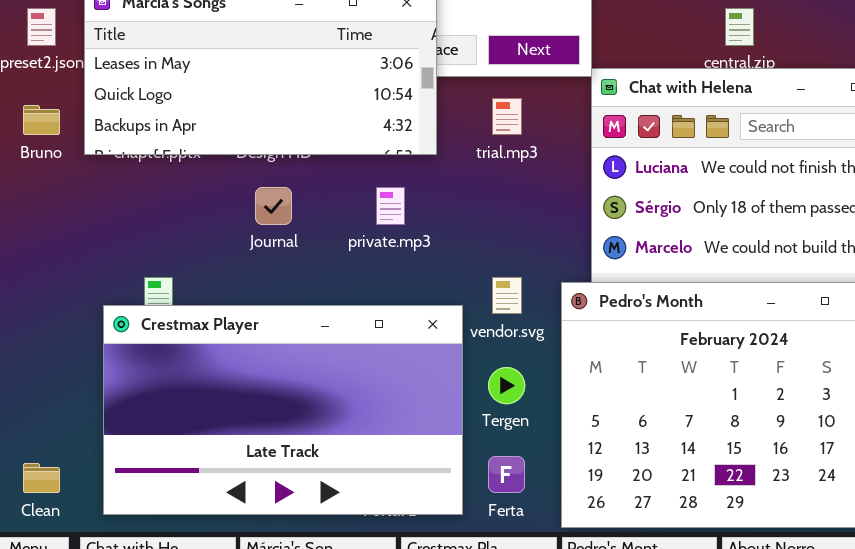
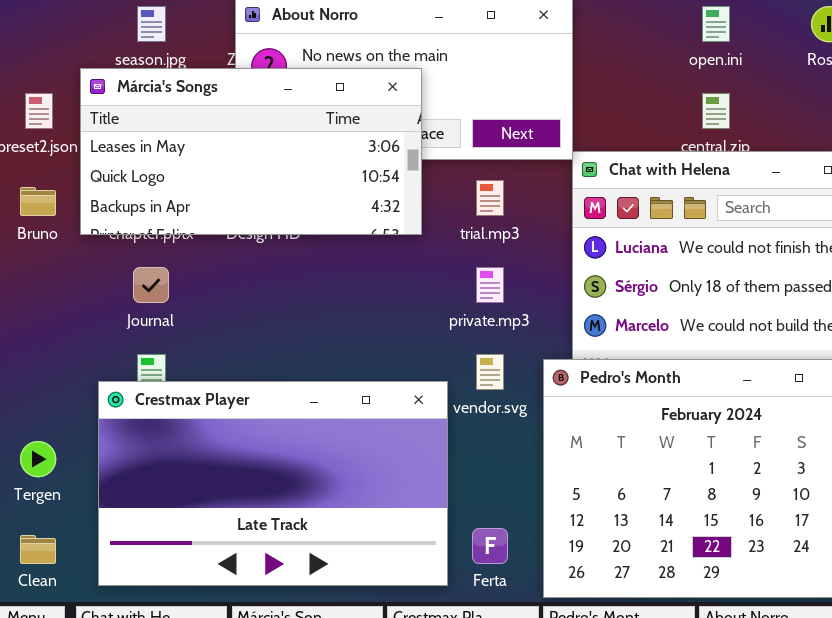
Journal: [255,187,292,225] -> [133,267,169,303], moved
private.mp3: [376,187,405,225] -> [476,267,504,303], moved
Tergen: [488,367,525,404] -> [20,441,56,477], moved

